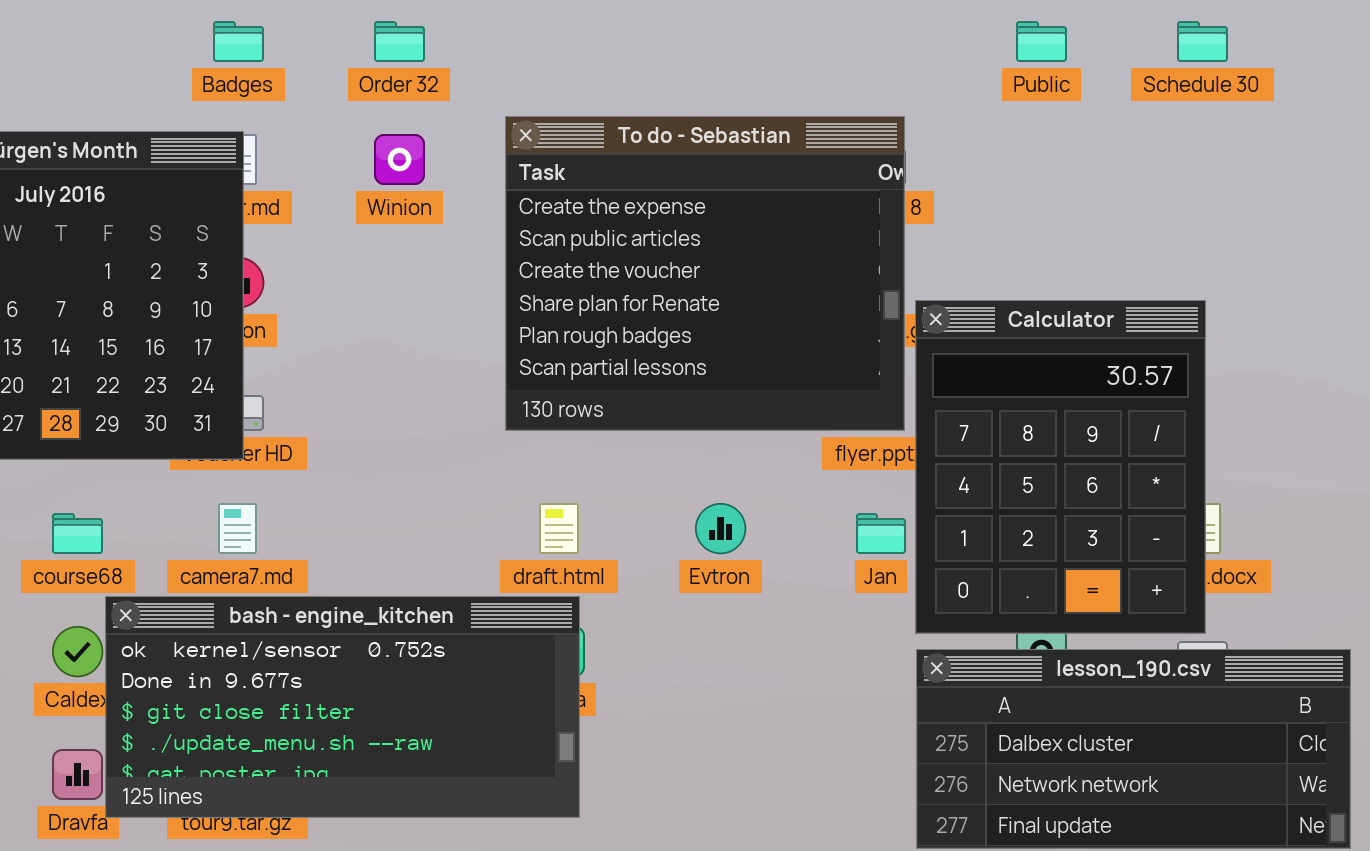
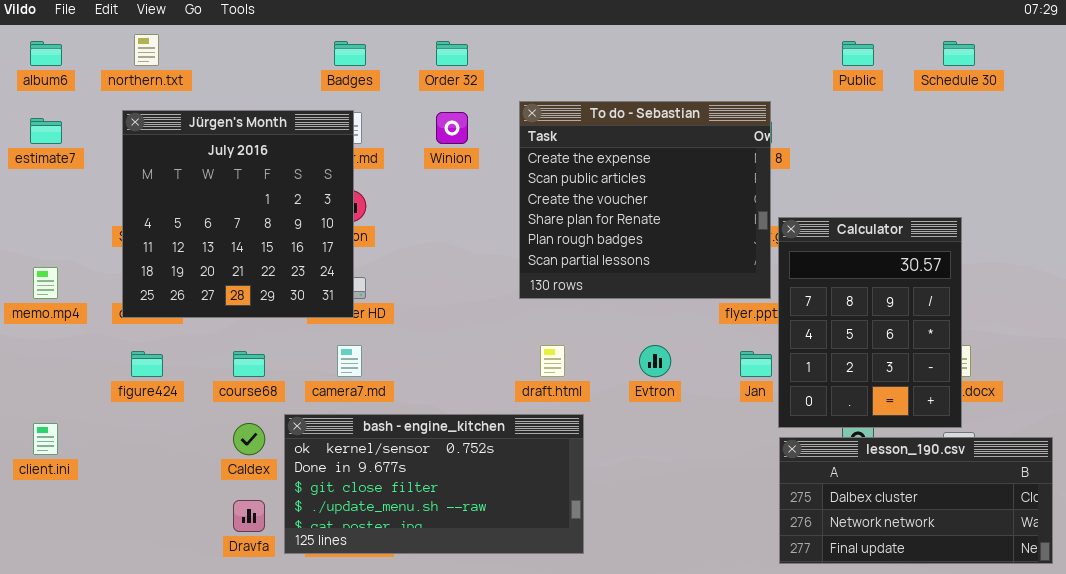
bash - engine_kitchen: [105,596,580,818] -> [284,414,584,554], moved

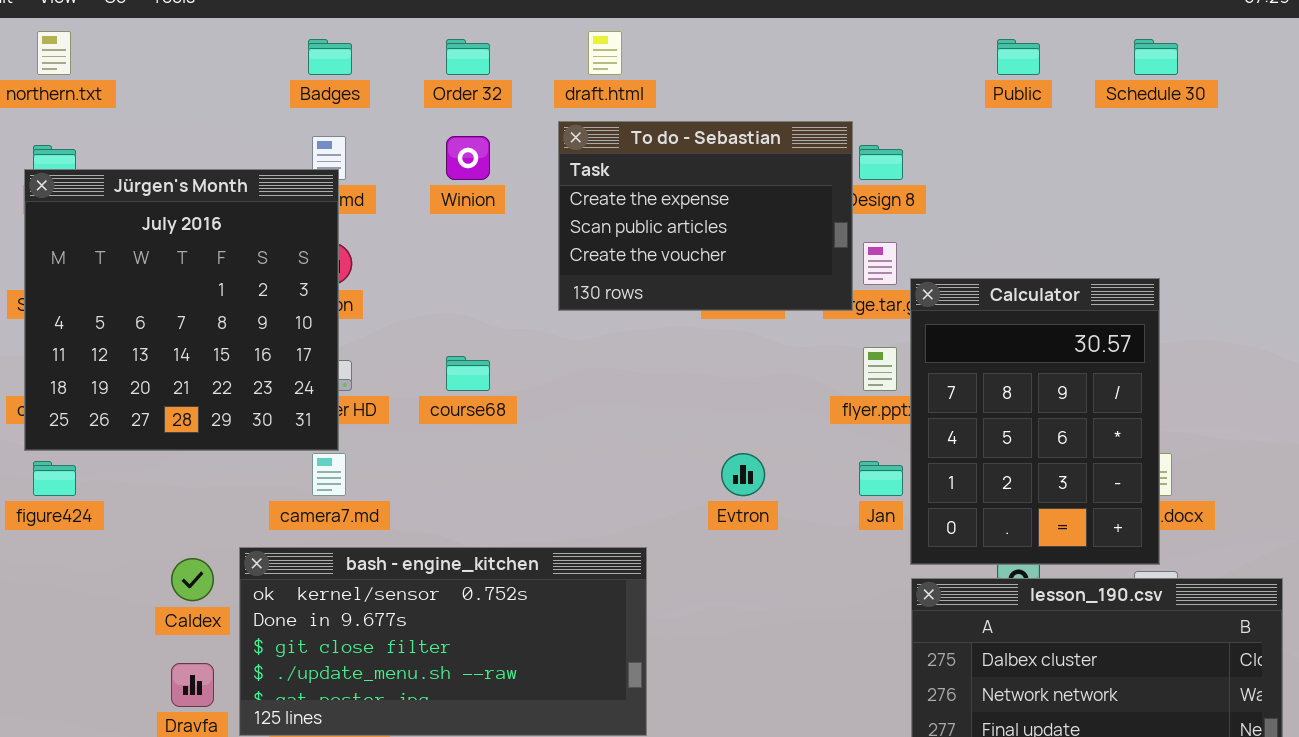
To do - Sebastian: [519,101,771,299] -> [558,121,853,311], resized
Jürgen's Month: [122,110,354,318] -> [24,169,339,451], moved
draft.html: [540,345,565,377] -> [588,31,622,75], moved
course68: [233,351,265,377] -> [446,356,490,391], moved

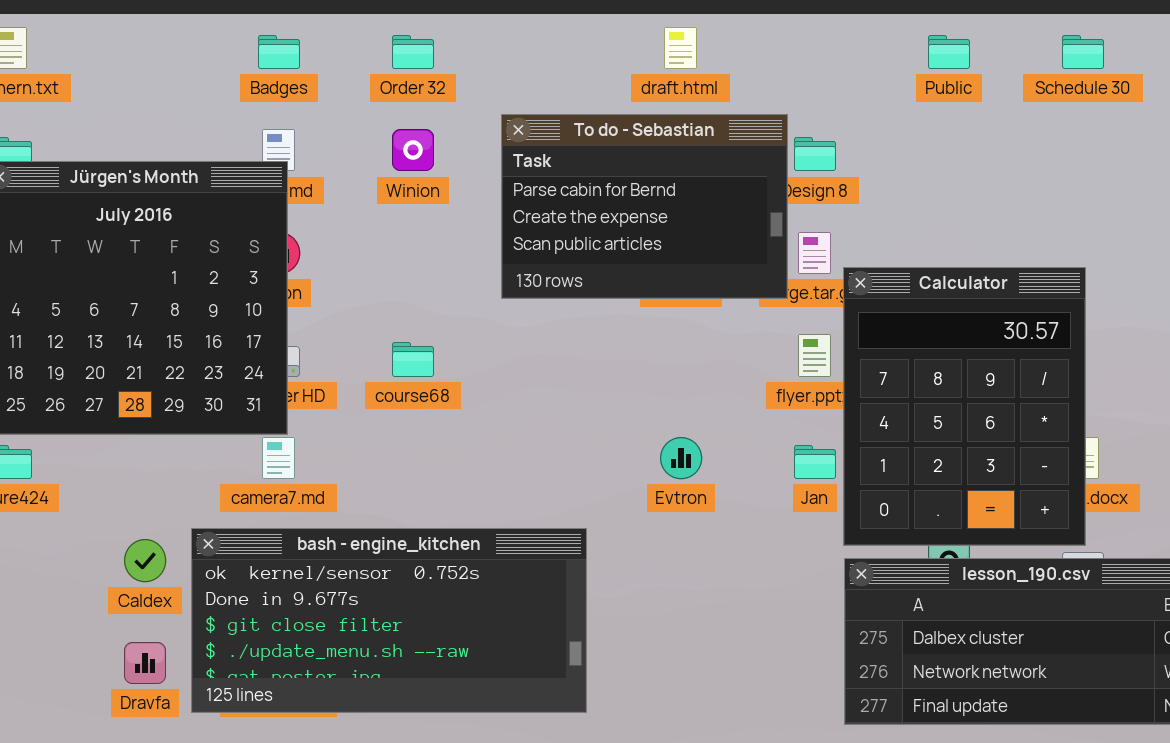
draft.html: [588,31,622,75] -> [664,27,697,69], moved
To do - Sebastian: [558,121,853,311] -> [501,114,788,299], scrolled up 1 row

